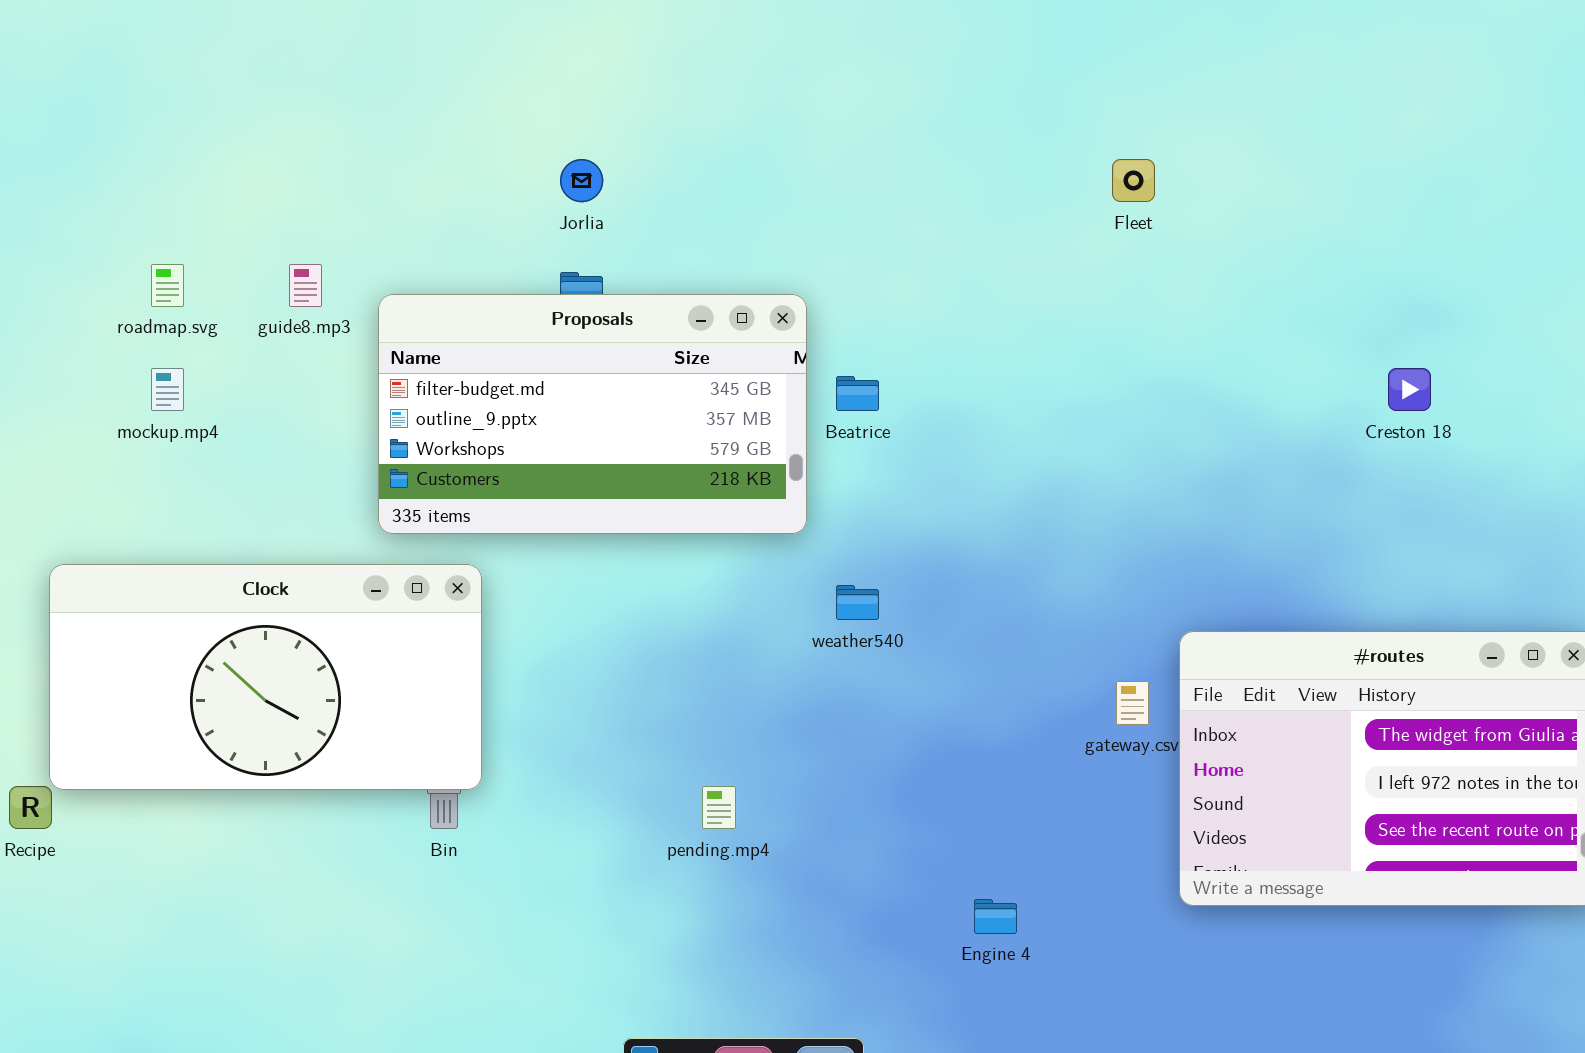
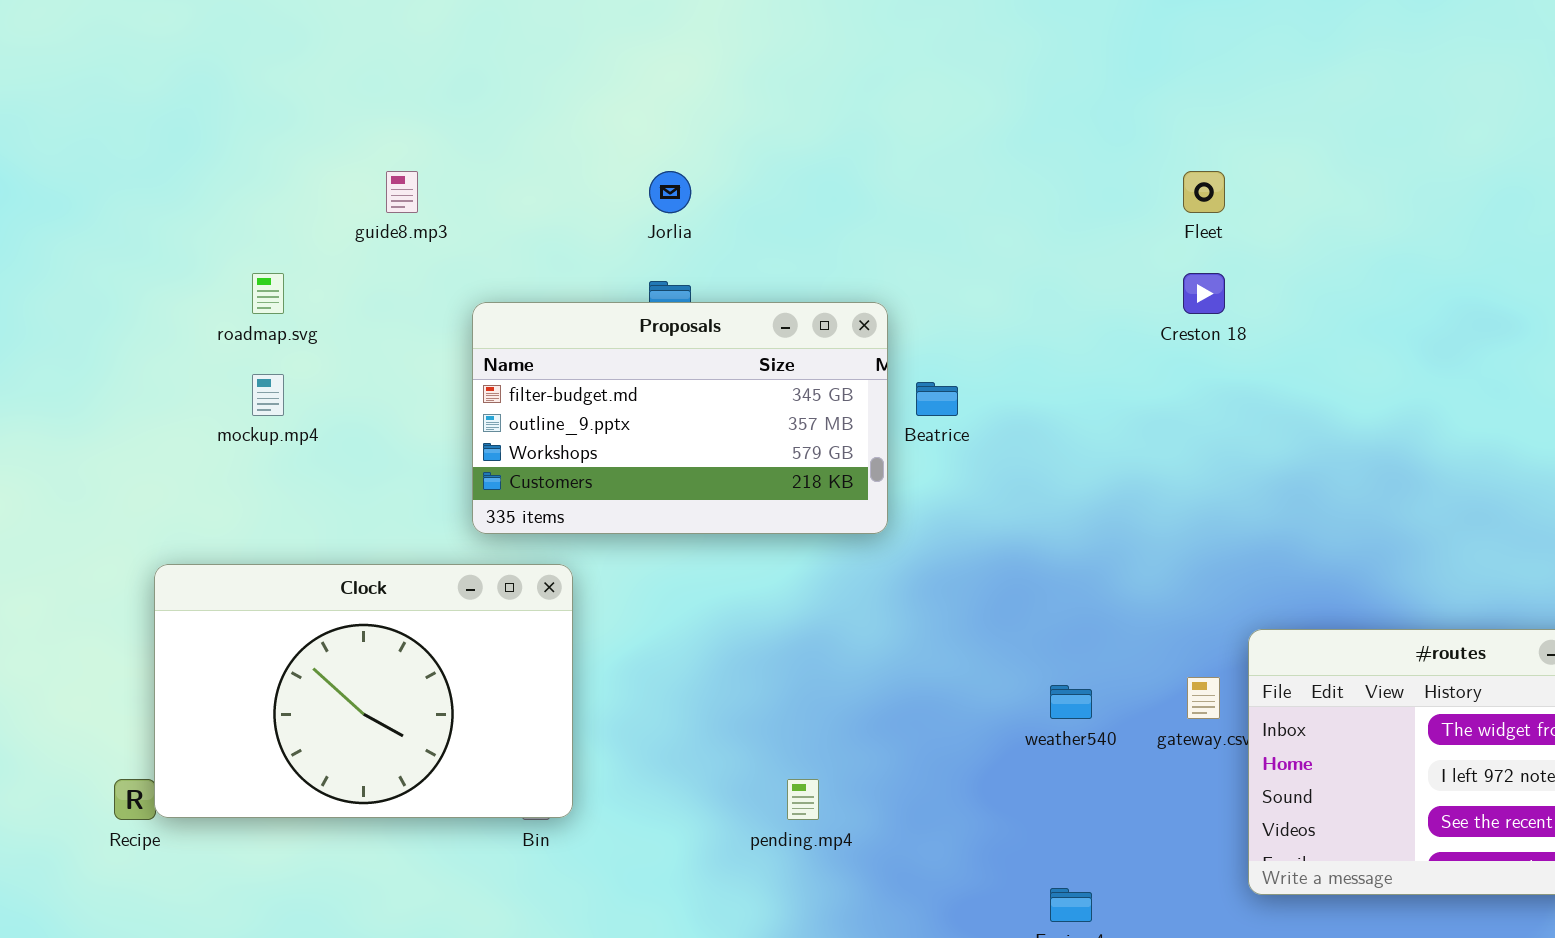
guide8.mp3: [289,264,322,307] -> [386,171,418,213], moved
Creston 18: [1388,368,1431,411] -> [1183,273,1225,314], moved
Clock: [49,564,482,790] -> [154,564,573,818], resized
weather540: [836,585,879,620] -> [1050,685,1092,719], moved

